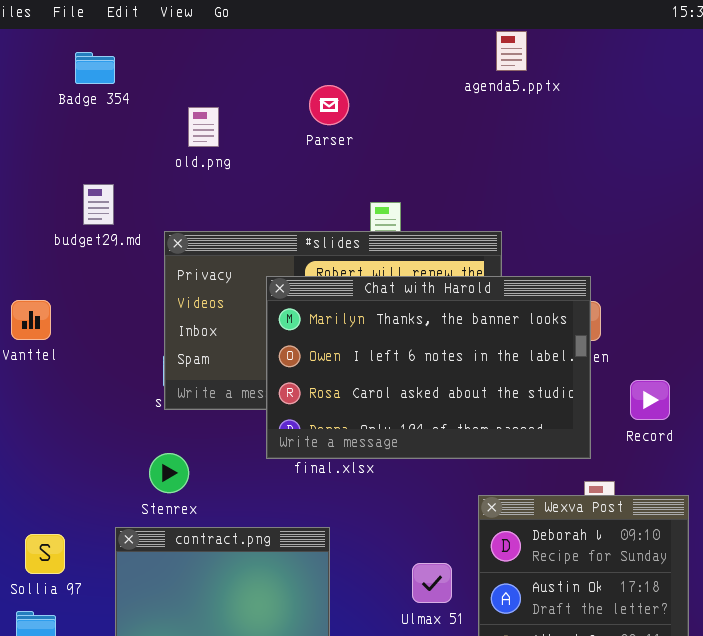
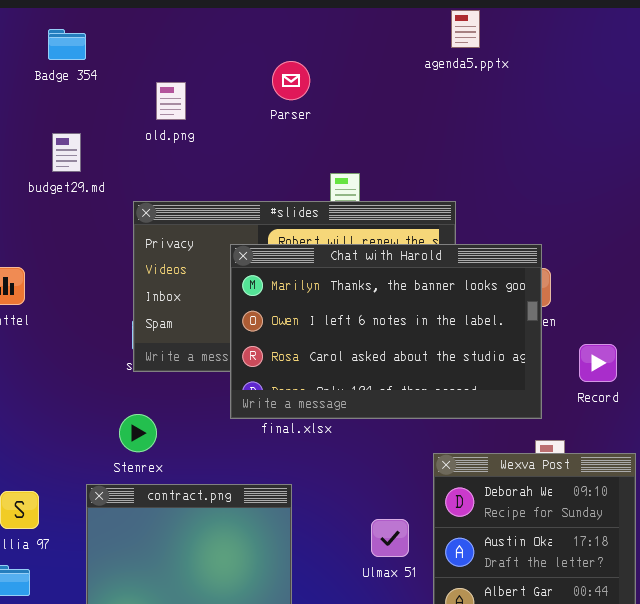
budget29.md: [83,184,114,225] -> [52,133,81,172], moved

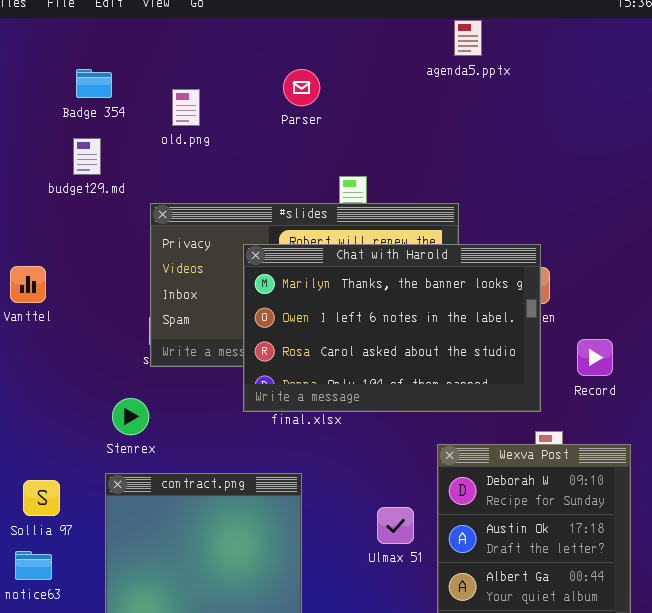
Badge 354: [48,29,86,60] -> [76,69,112,98], moved
Stenrex: [119,414,157,452] -> [112,398,149,435], moved

